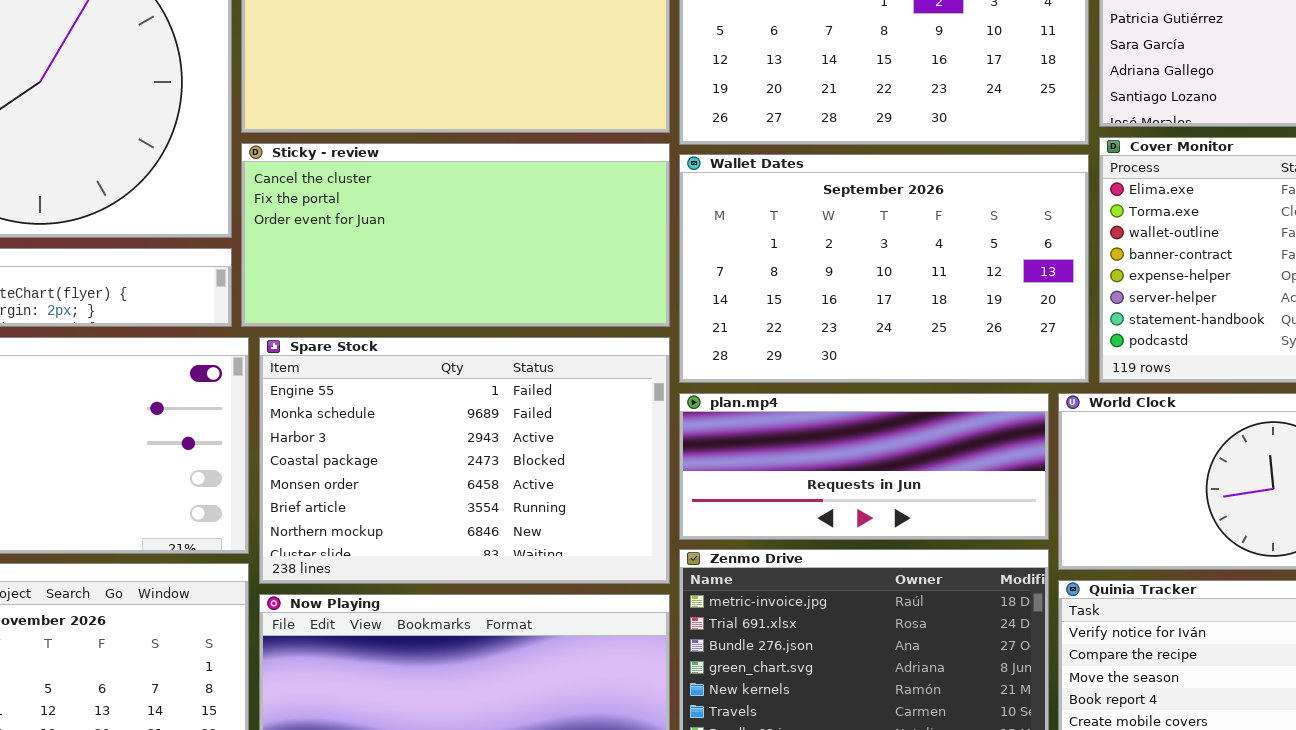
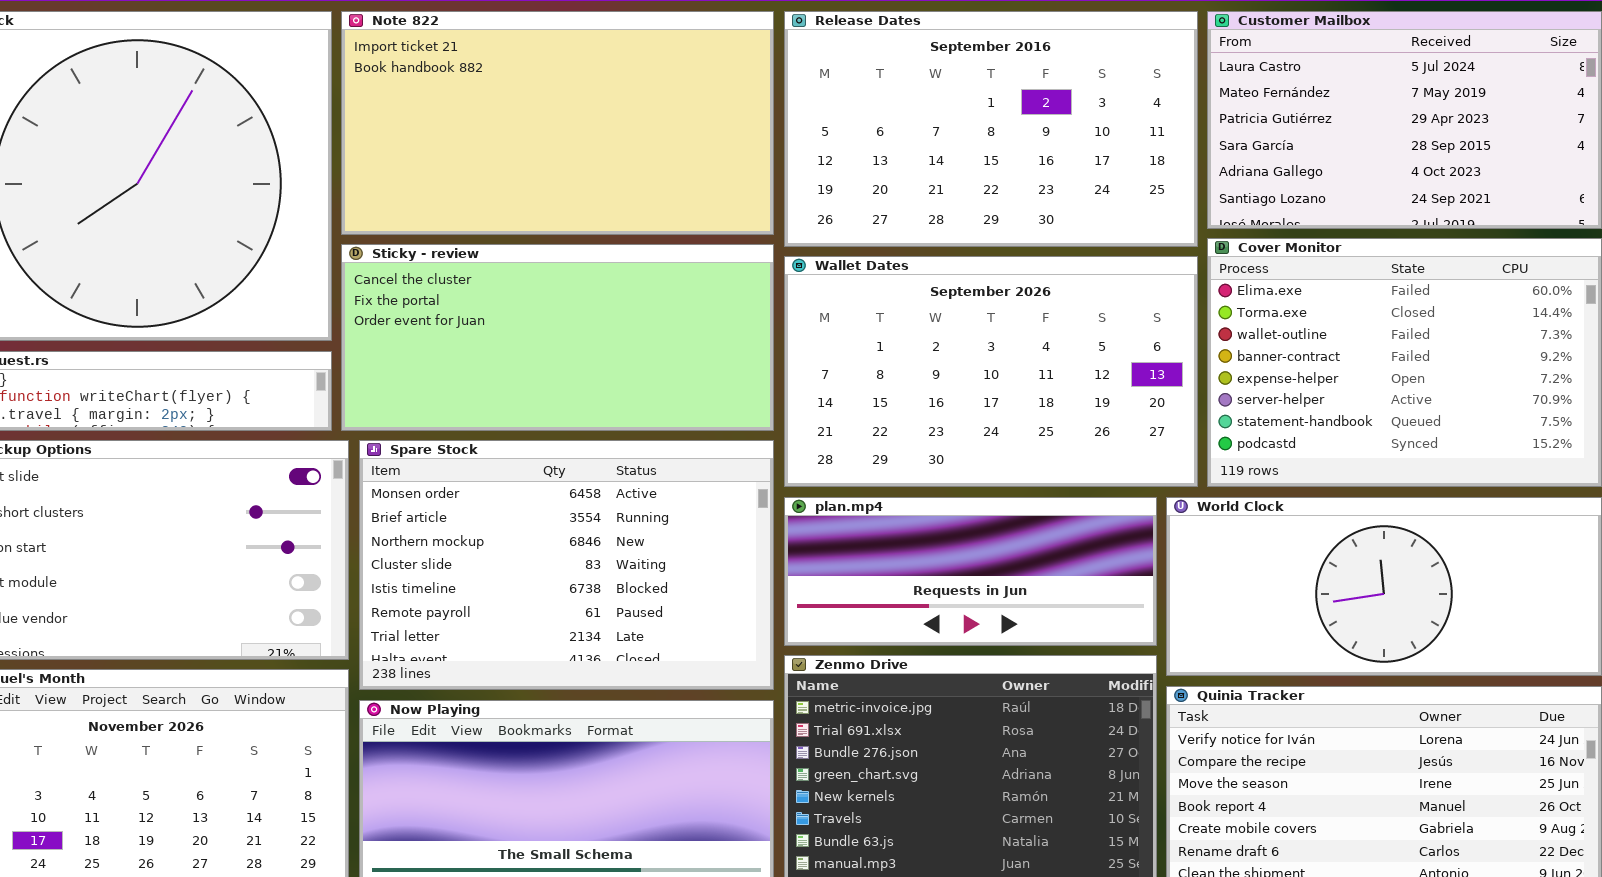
Spare Stock: [259,337,670,584] -> [359,440,774,690], scrolled down 4 rows

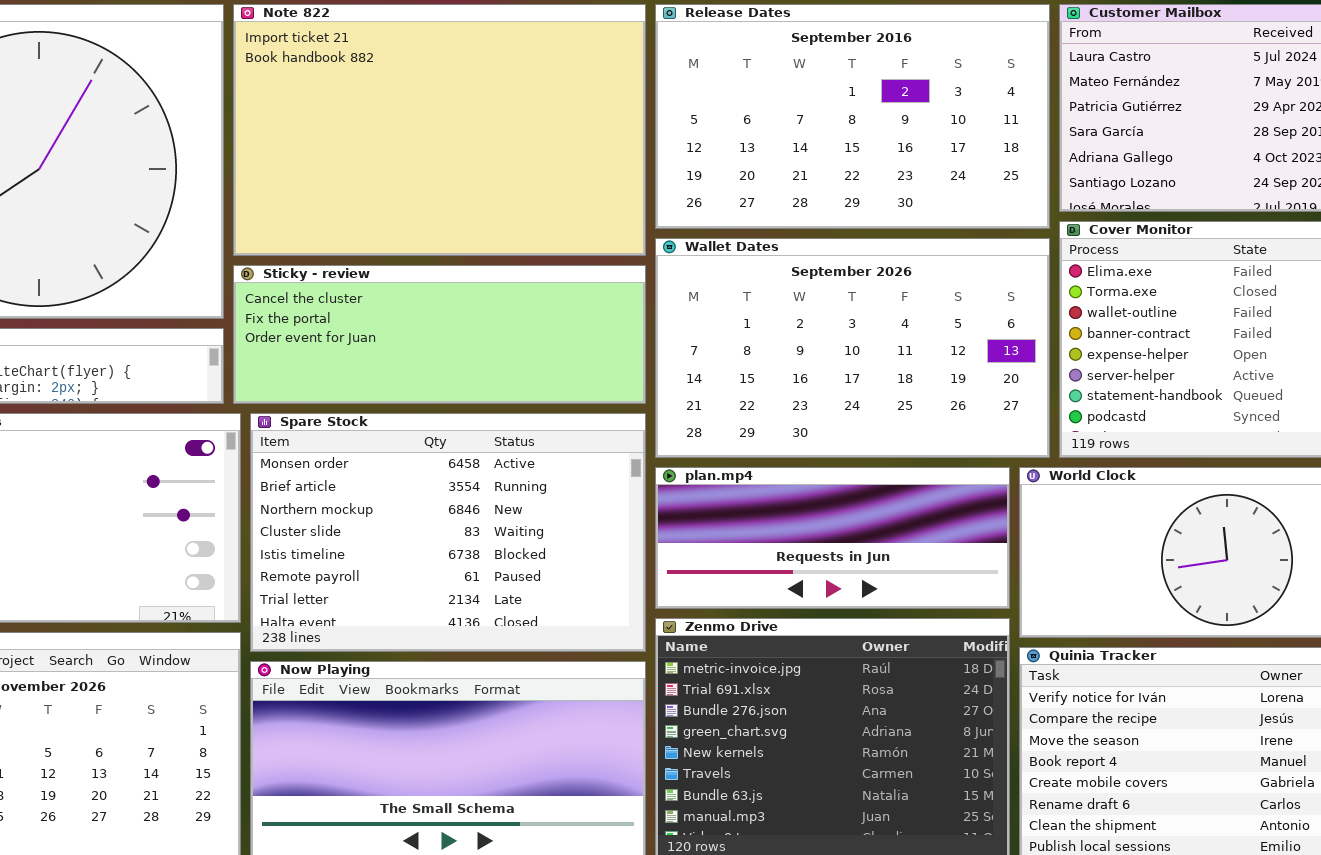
Note 822: [341,11,774,235] -> [233,4,646,256], resized
Sticky - review: [341,244,774,431] -> [233,265,646,404], resized

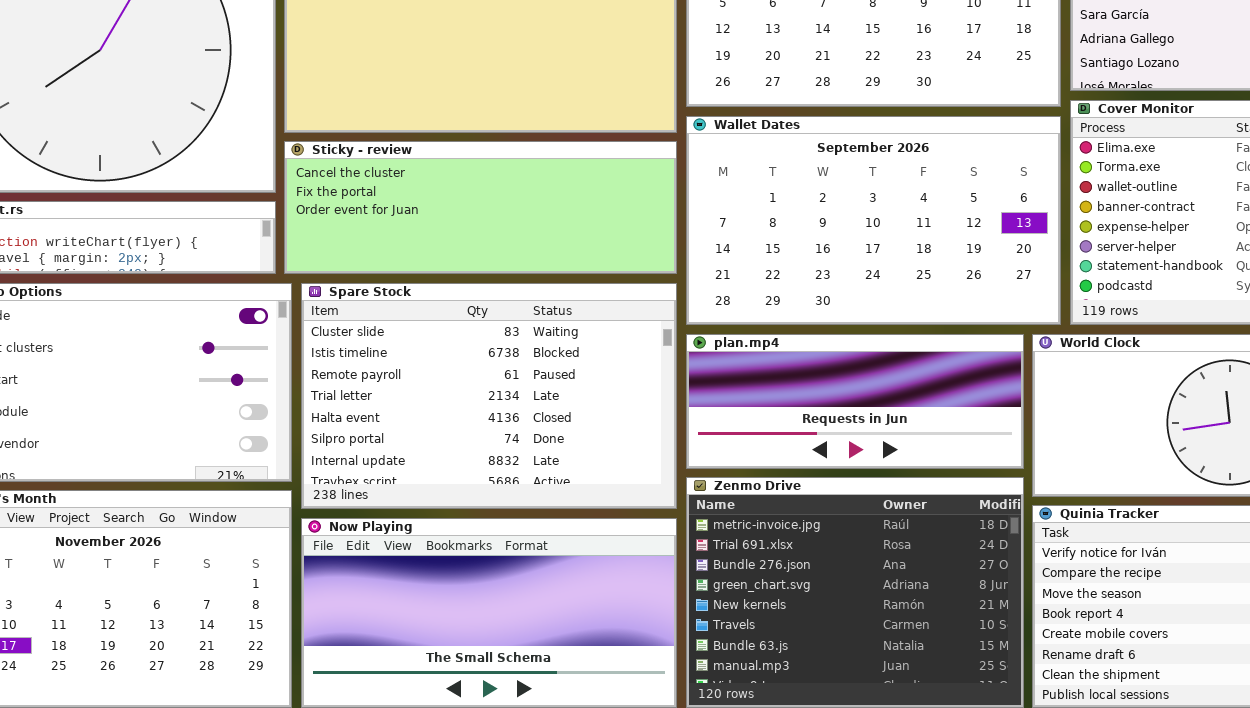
Spare Stock: [250,413,646,652] -> [301,283,677,509], scrolled down 3 rows

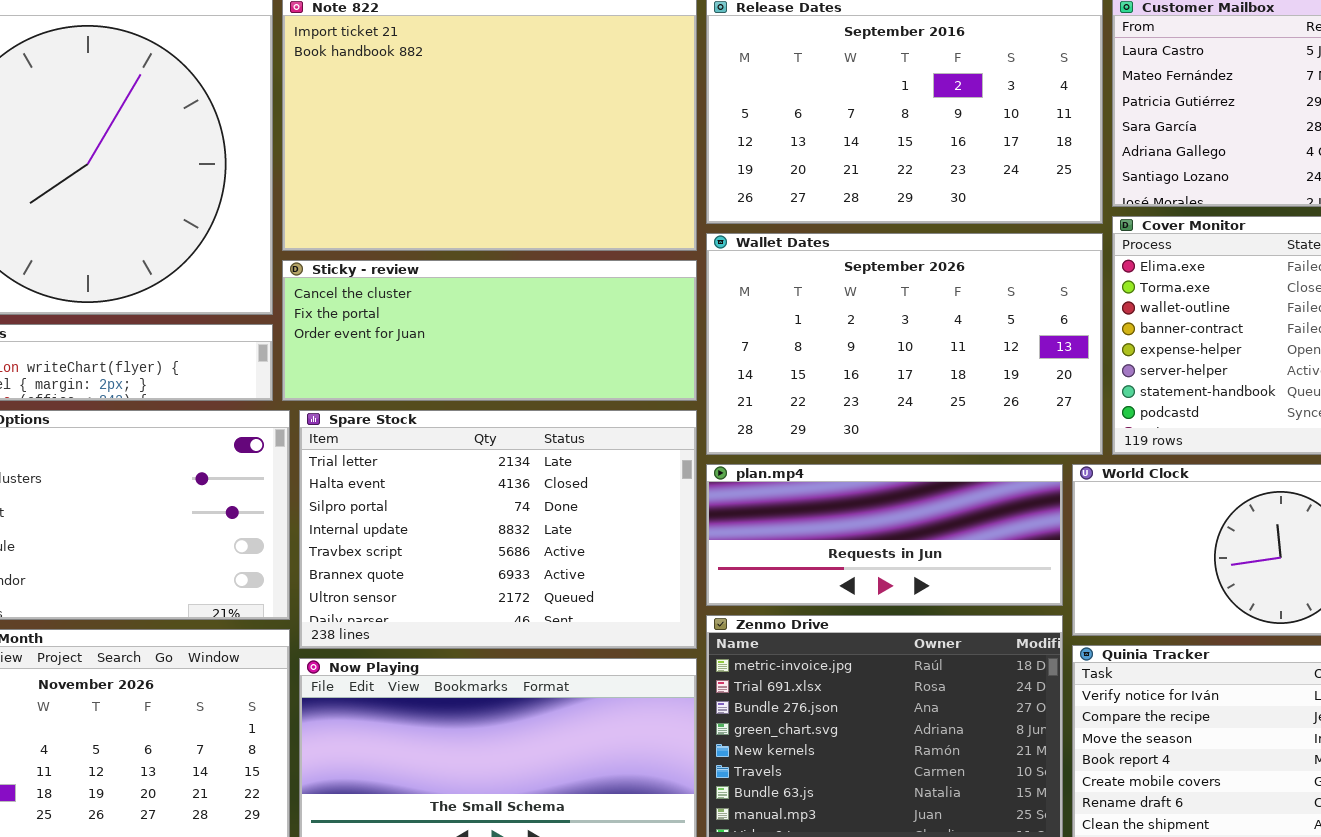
Spare Stock: [301,283,677,509] -> [299,410,697,649], scrolled down 3 rows

